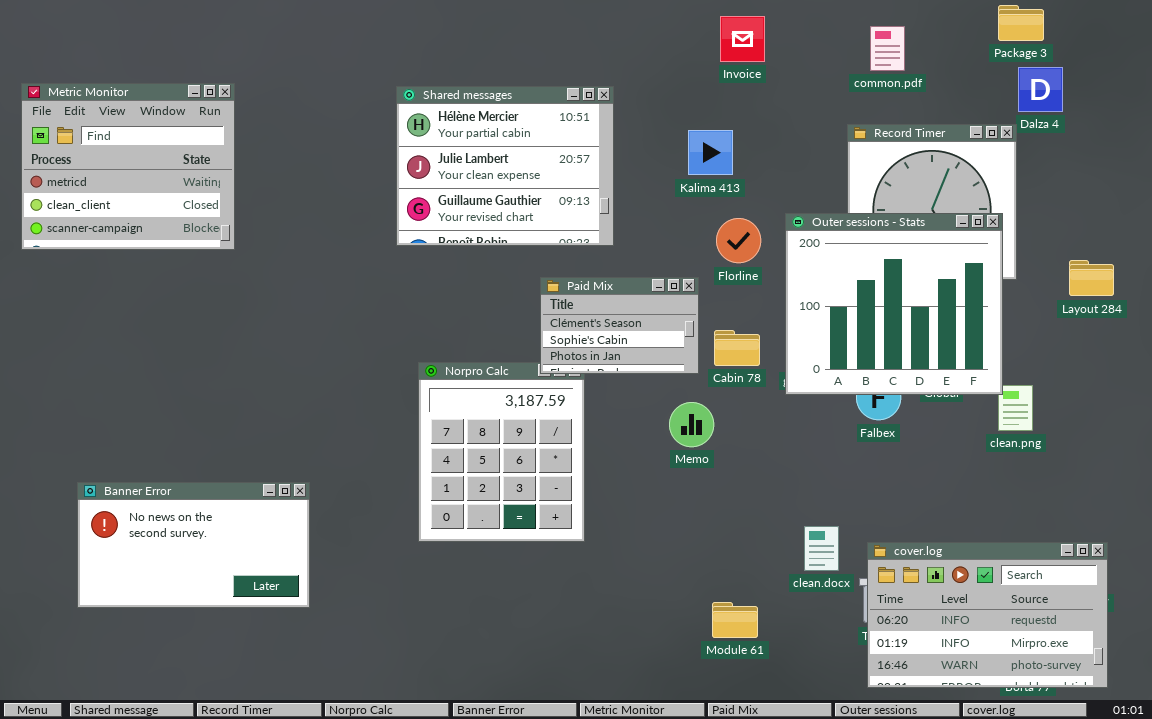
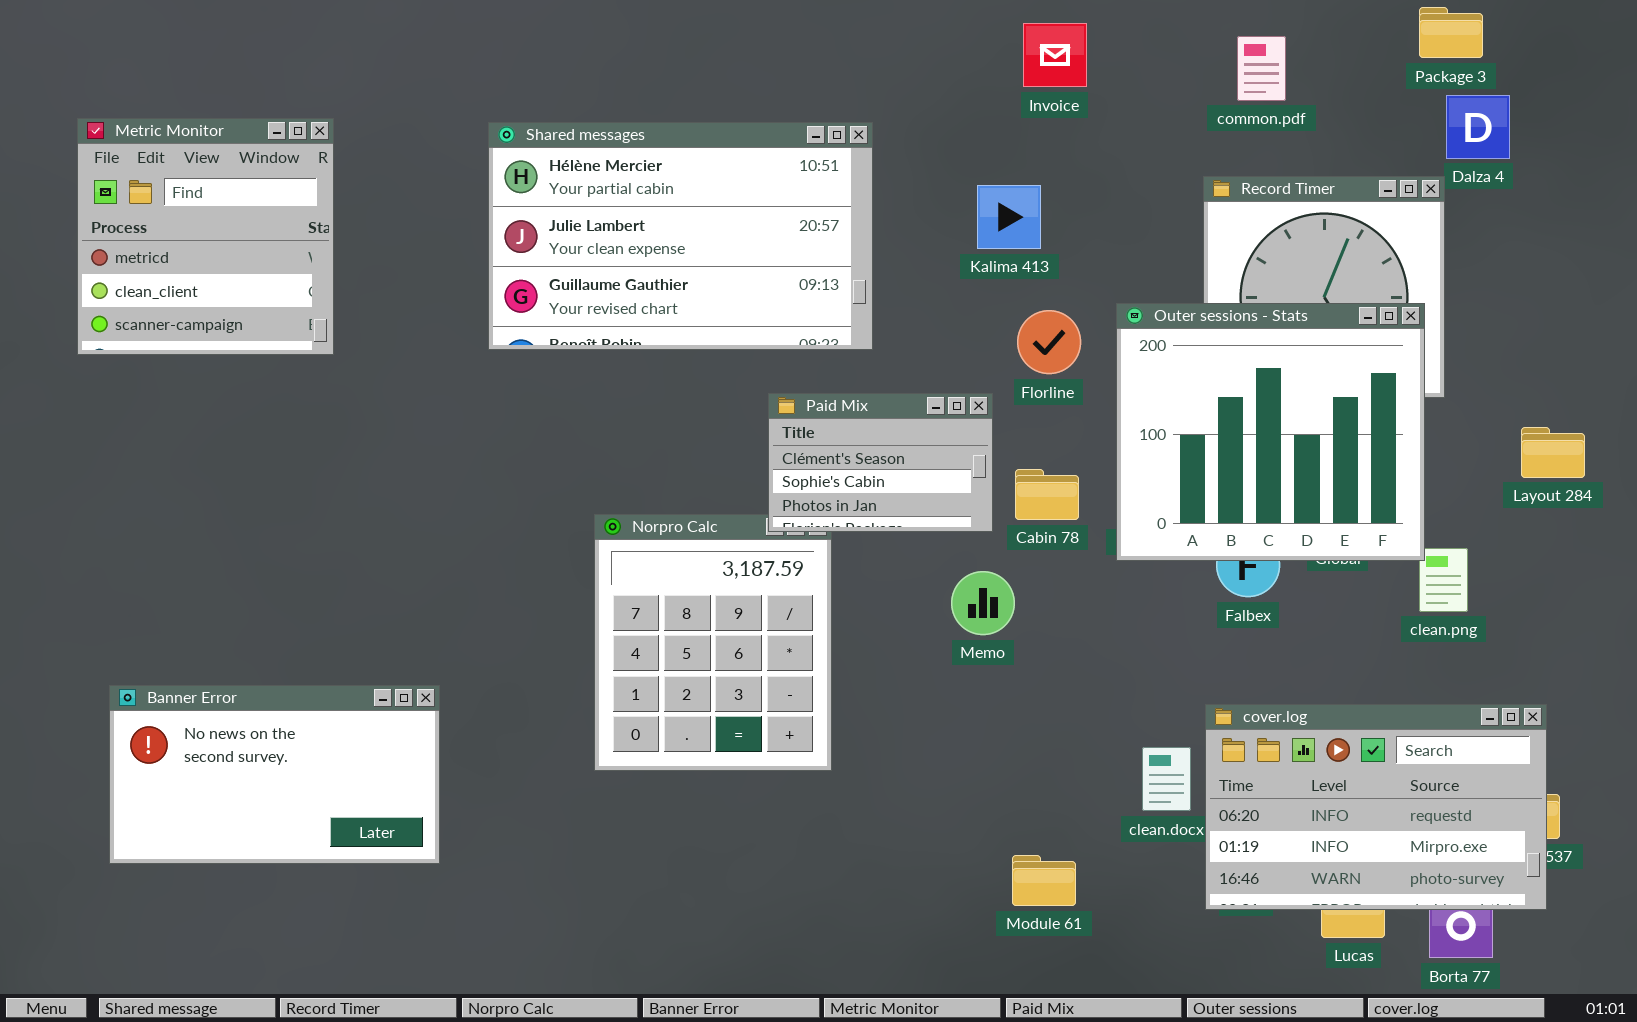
Metric Monitor: [21,83,235,250] -> [77,118,334,355], resized
Shared messages: [396,86,614,246] -> [488,122,873,350], resized
Layout 284: [1069,260,1114,296] -> [1521,427,1585,478], moved
cover.log: [867,542,1108,688] -> [1205,704,1547,910], moved

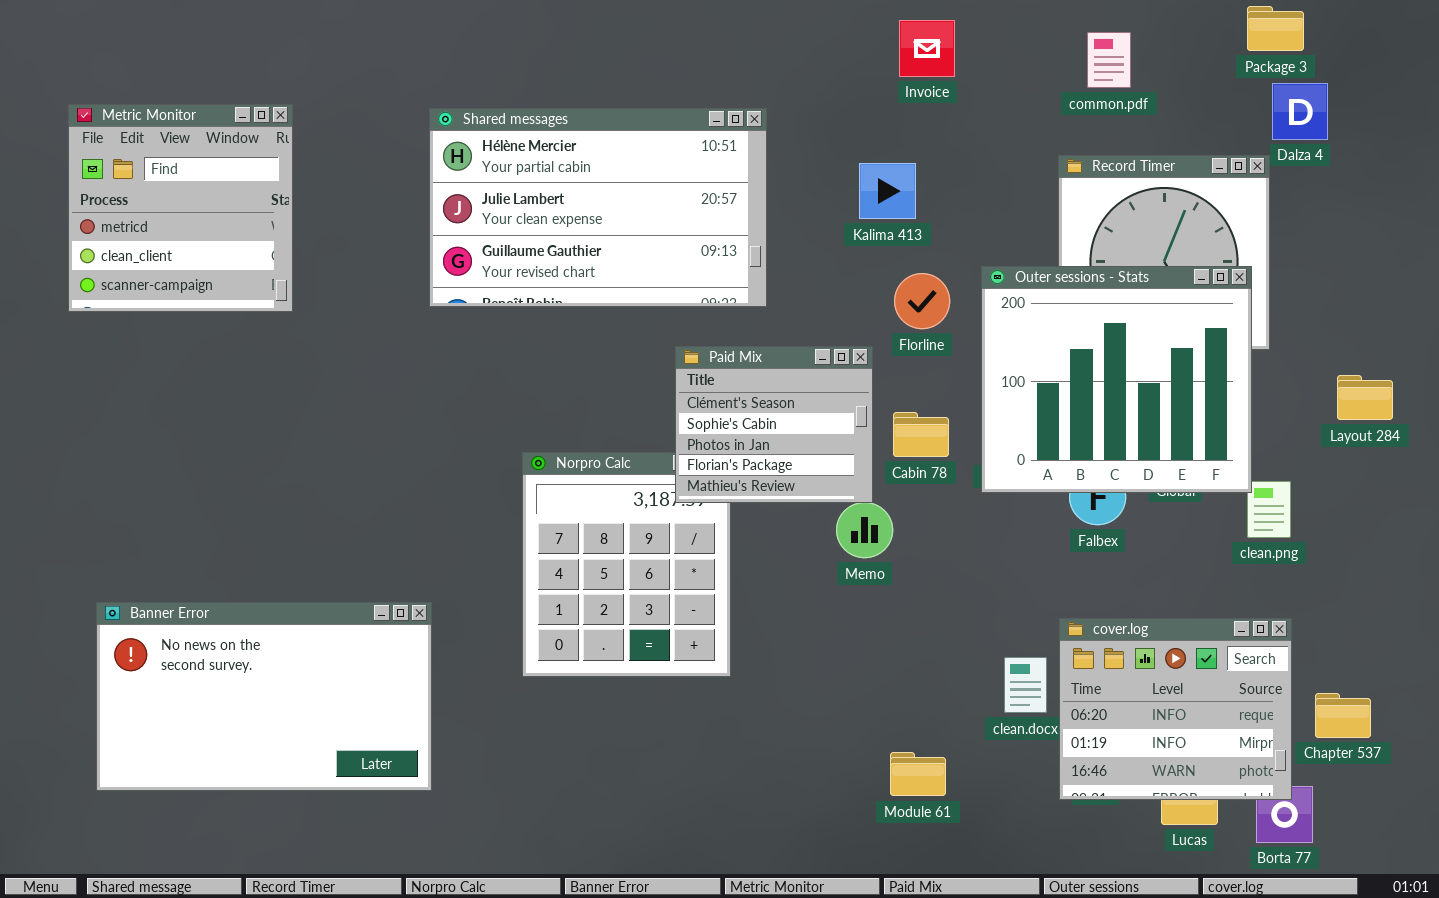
Paid Mix: [768,393,993,532] -> [675,346,873,503], resized
Banner Error: [109,685,440,864] -> [96,602,432,791], resized
cover.log: [1205,704,1547,910] -> [1059,618,1292,800], resized

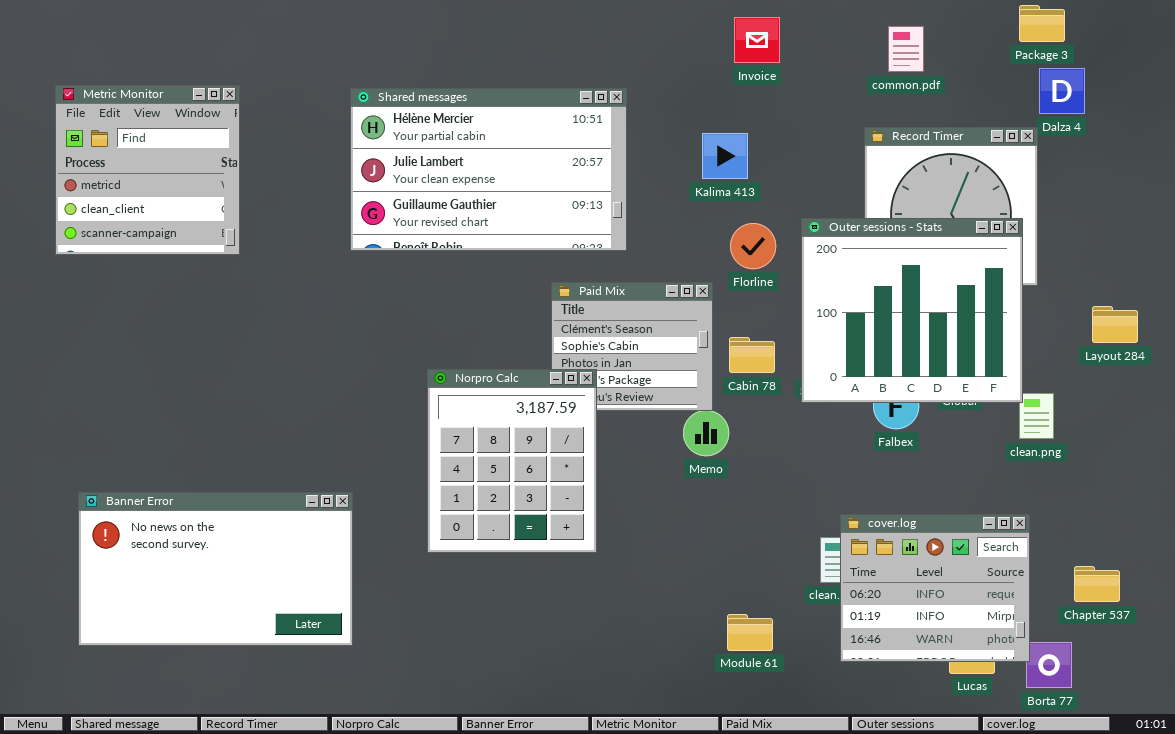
Norpro Calc: [522,452,731,677] -> [427,369,597,553], raised
cover.log: [1059,618,1292,800] -> [840,514,1030,662], moved

